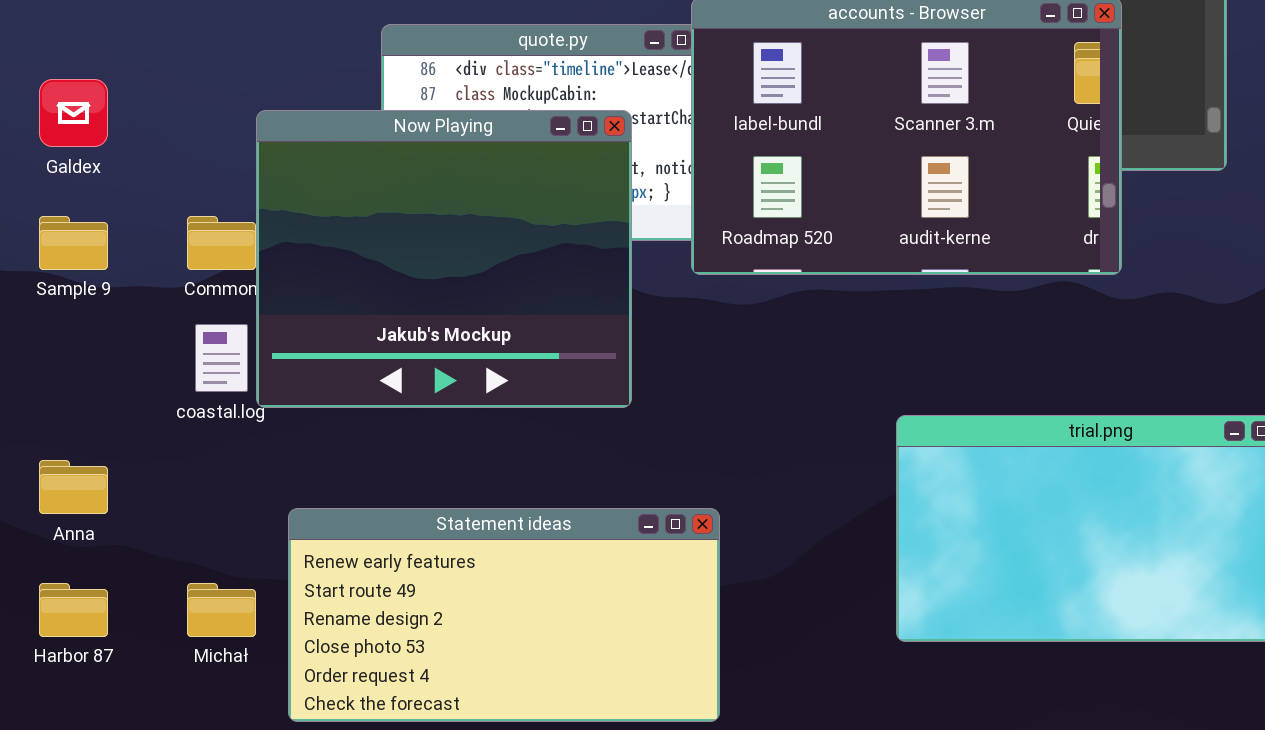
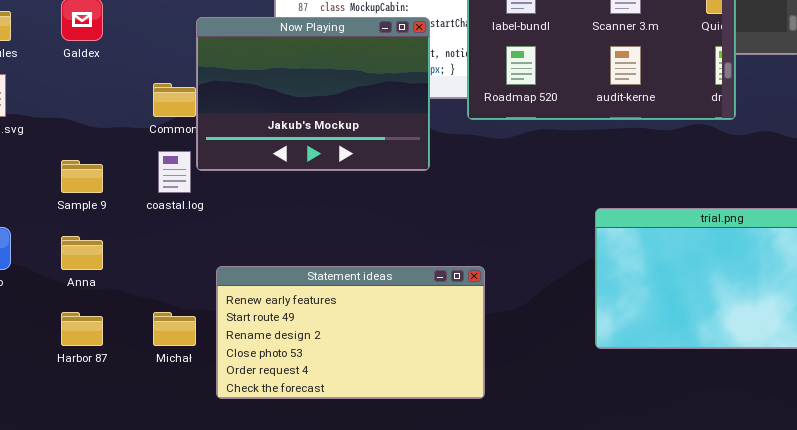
Now Playing: [256,110,632,408] -> [196,17,430,171], resized
Sample 9: [39,216,108,270] -> [61,160,103,193], moved

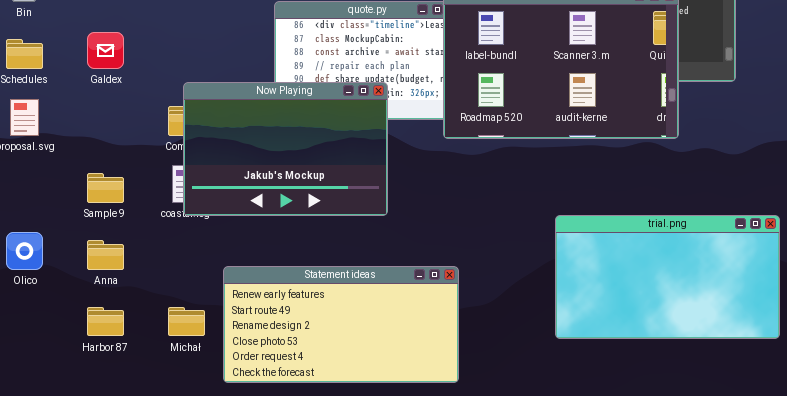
Now Playing: [196,17,430,171] -> [183,82,388,216], moved

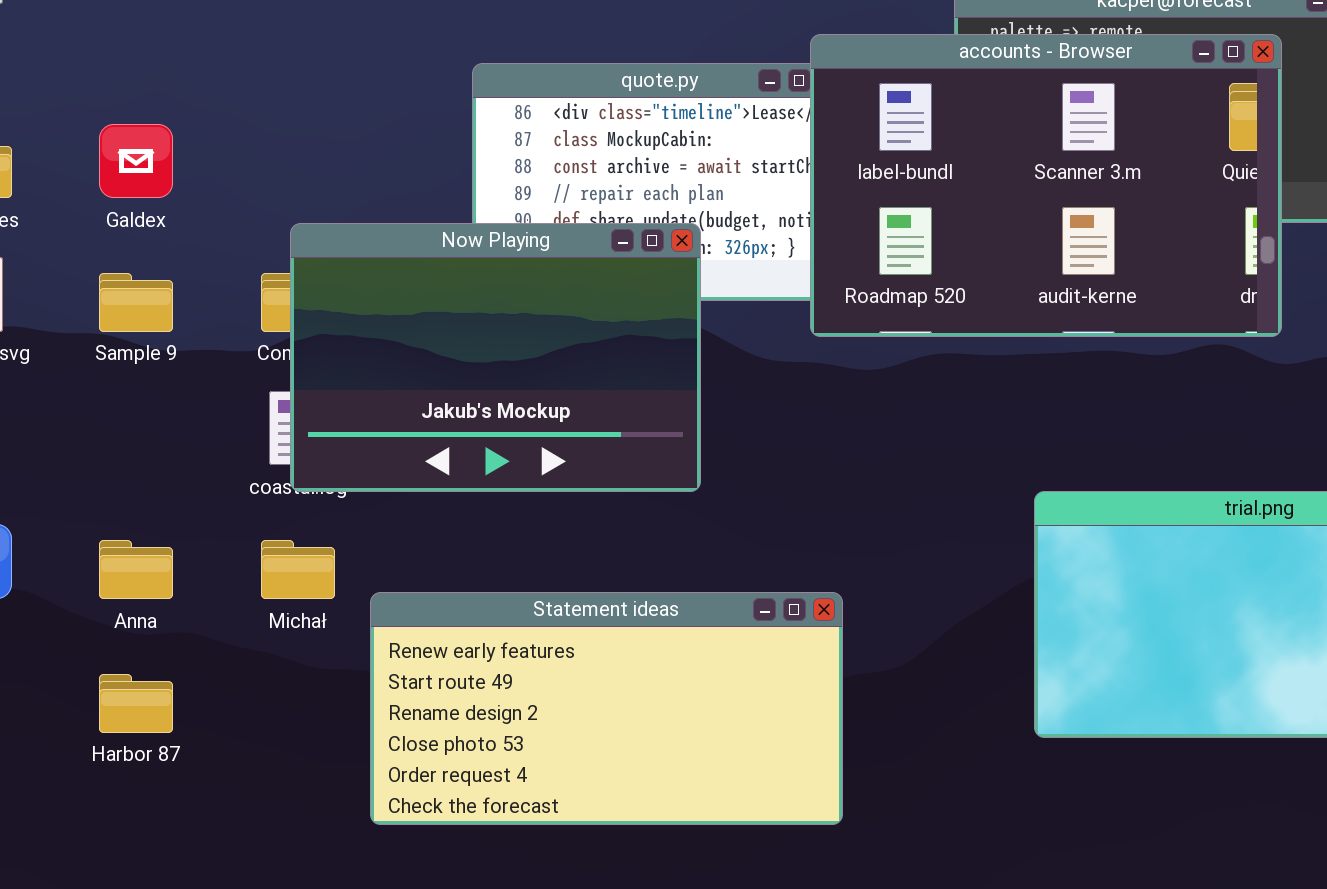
Sample 9: [87,173,124,203] -> [99,273,173,332], moved
Michał: [168,307,205,336] -> [261,540,335,599], moved

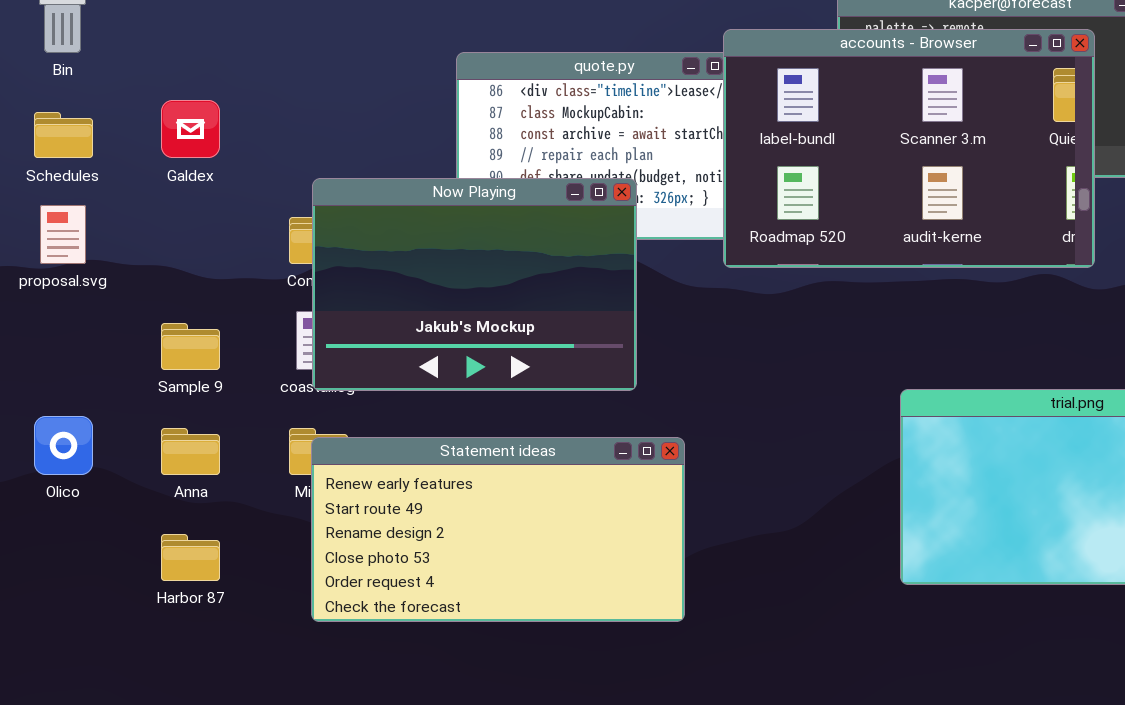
Sample 9: [99,273,173,332] -> [161,323,220,370], moved
Statement ideas: [370,592,843,825] -> [311,437,685,622], moved

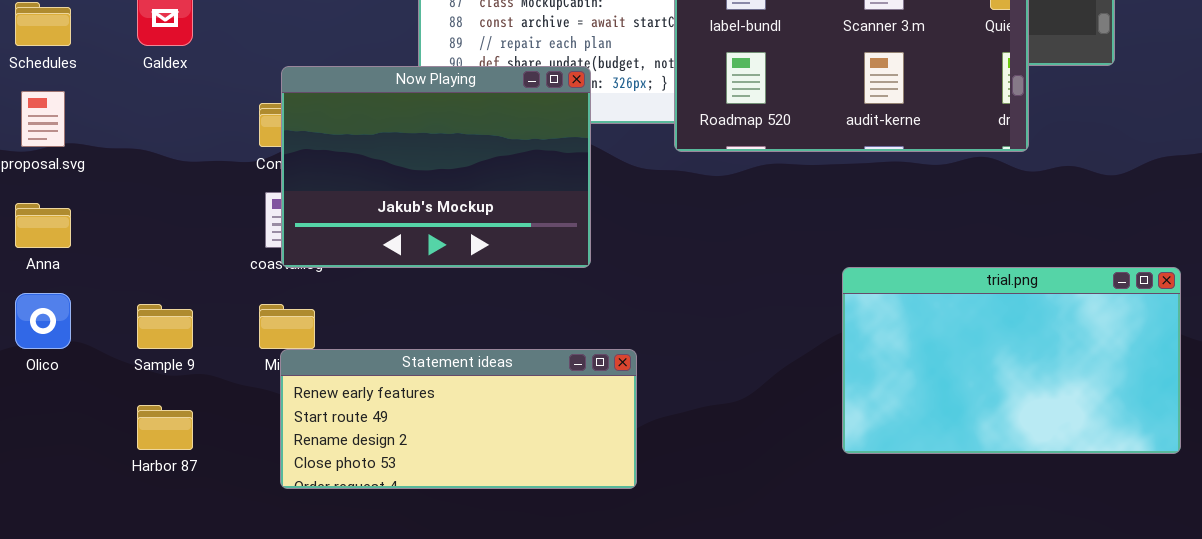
Sample 9: [161,323,220,370] -> [137,304,193,349], moved
Anna: [161,428,220,475] -> [15,203,71,248], moved
Statement ideas: [311,437,685,622] -> [280,349,637,489], resized

